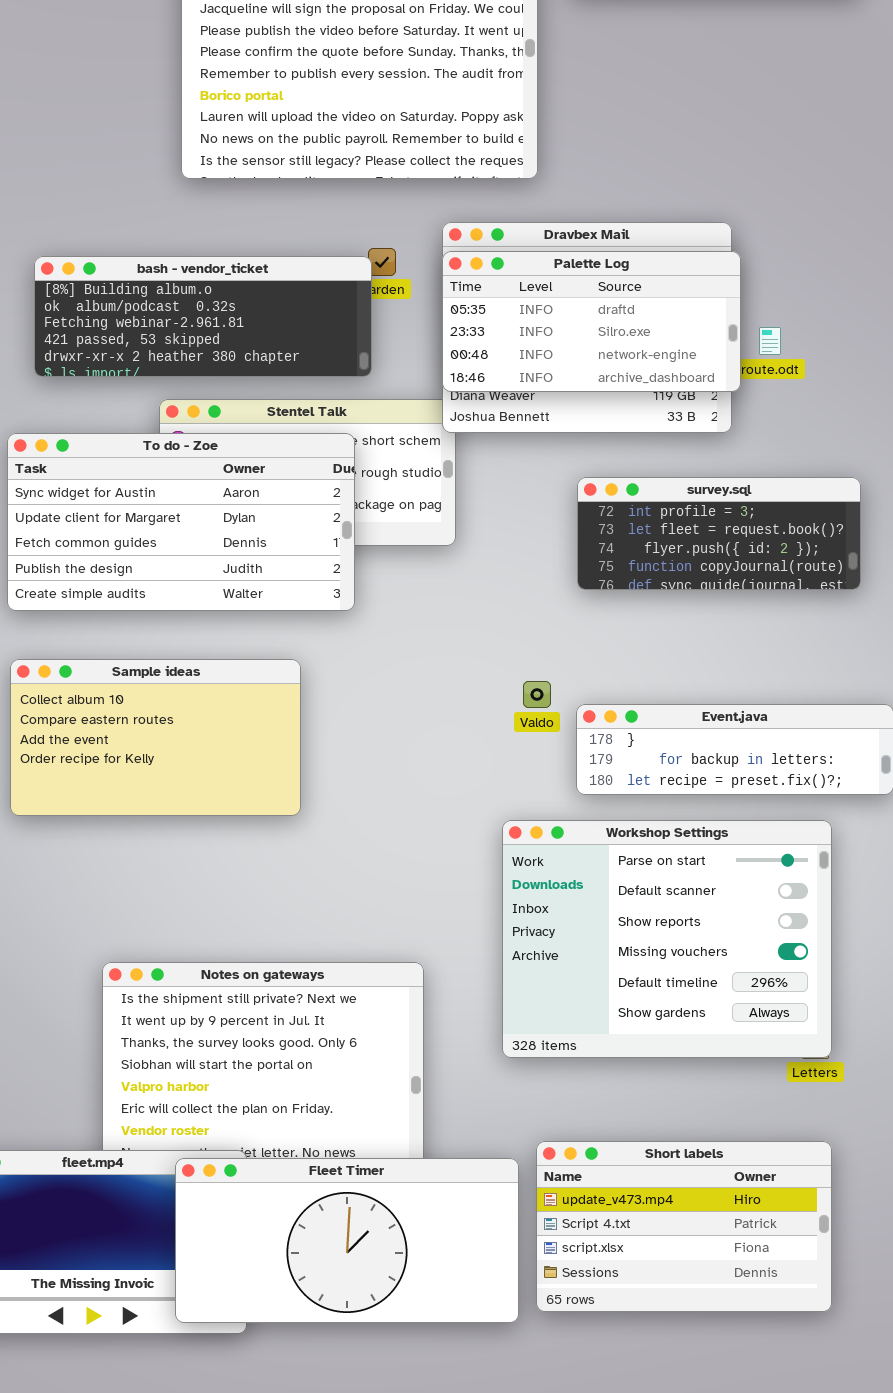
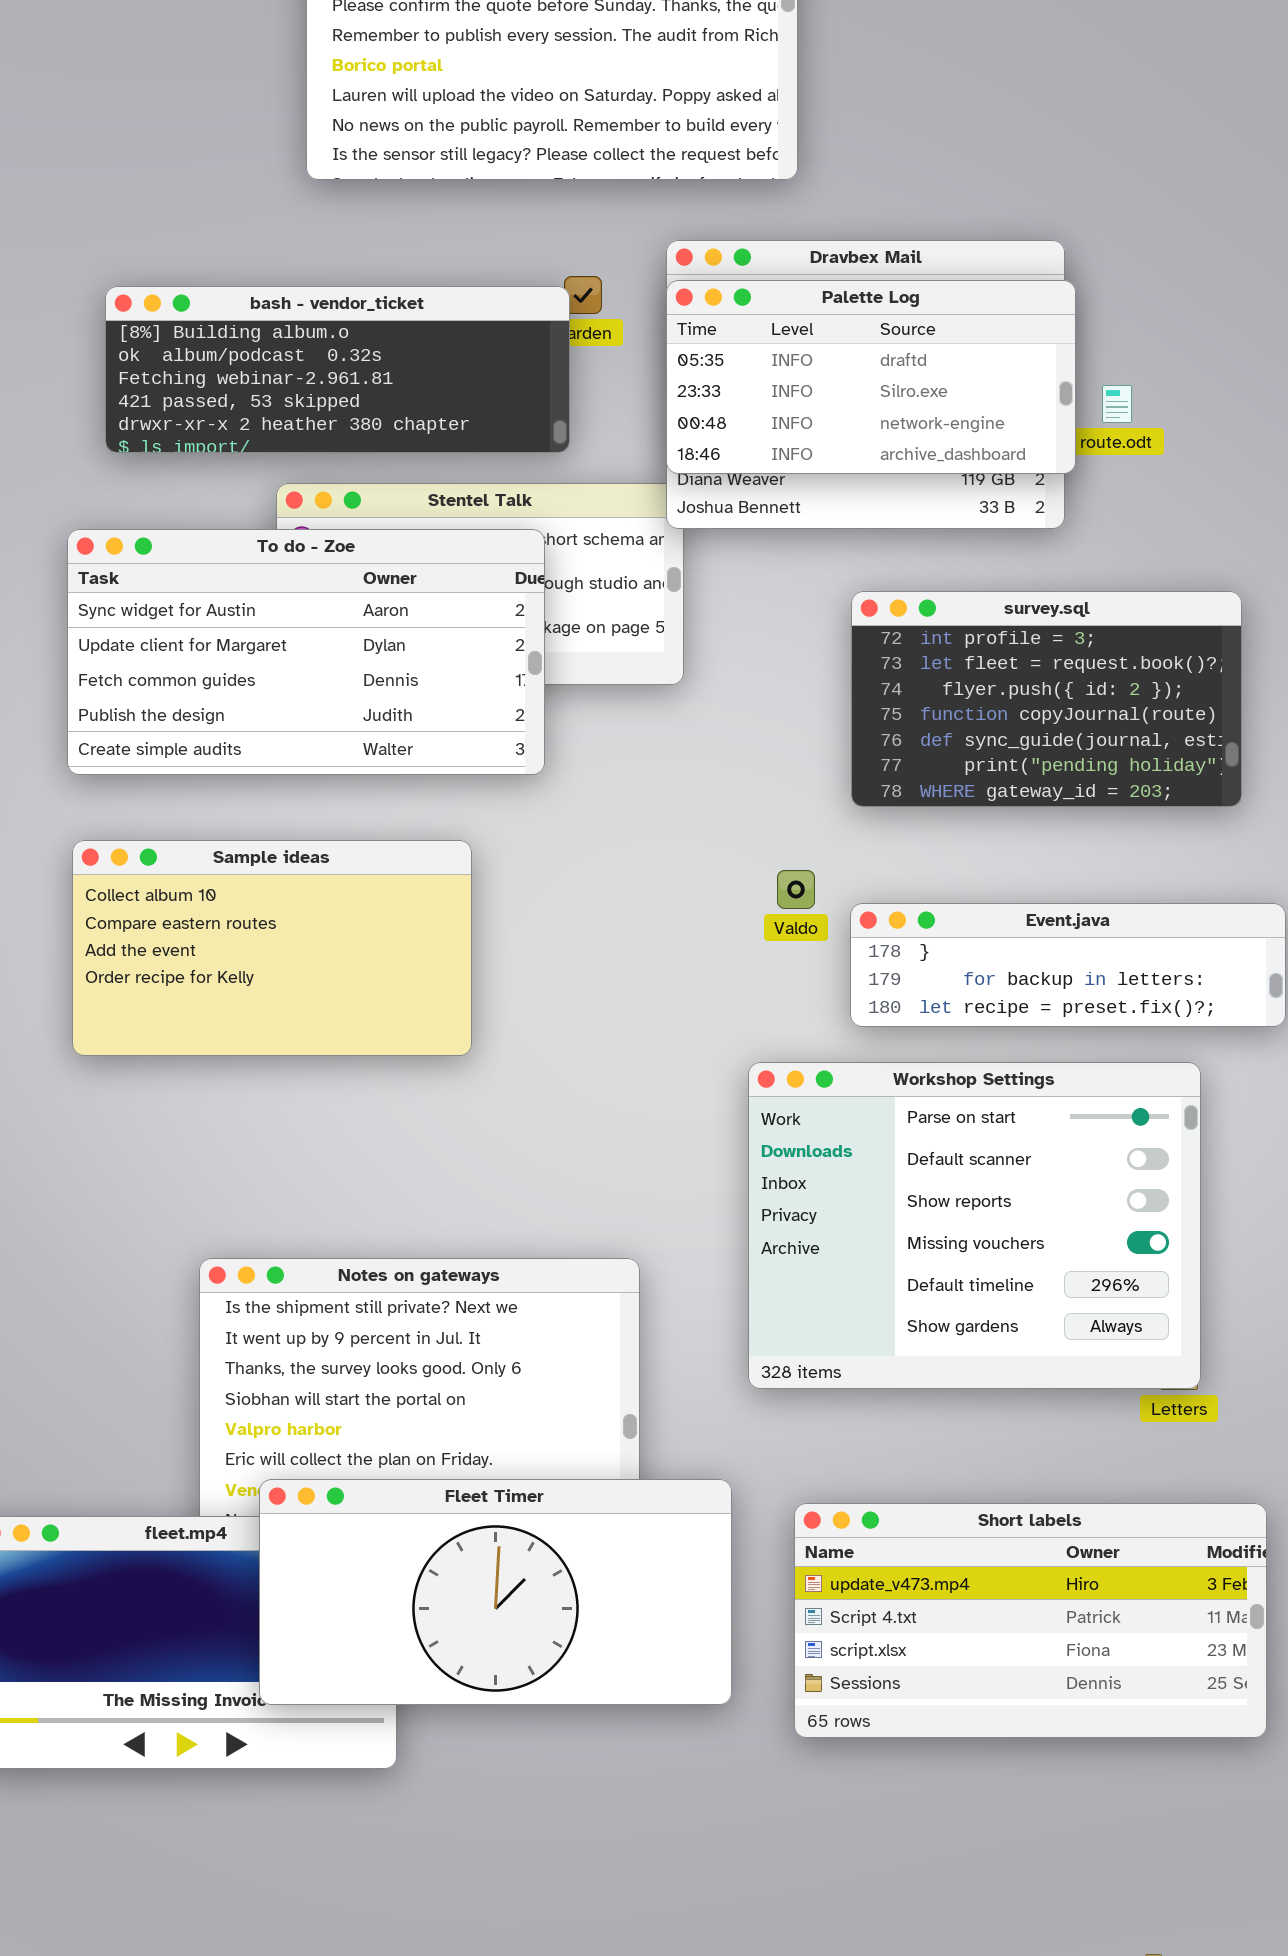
survey.sql: [577,477,861,590] -> [851,591,1242,807], resized
Short labels: [536,1141,832,1312] -> [794,1503,1267,1738], resized
Fleet Timer: [175,1158,519,1323] -> [259,1479,732,1705], moved

